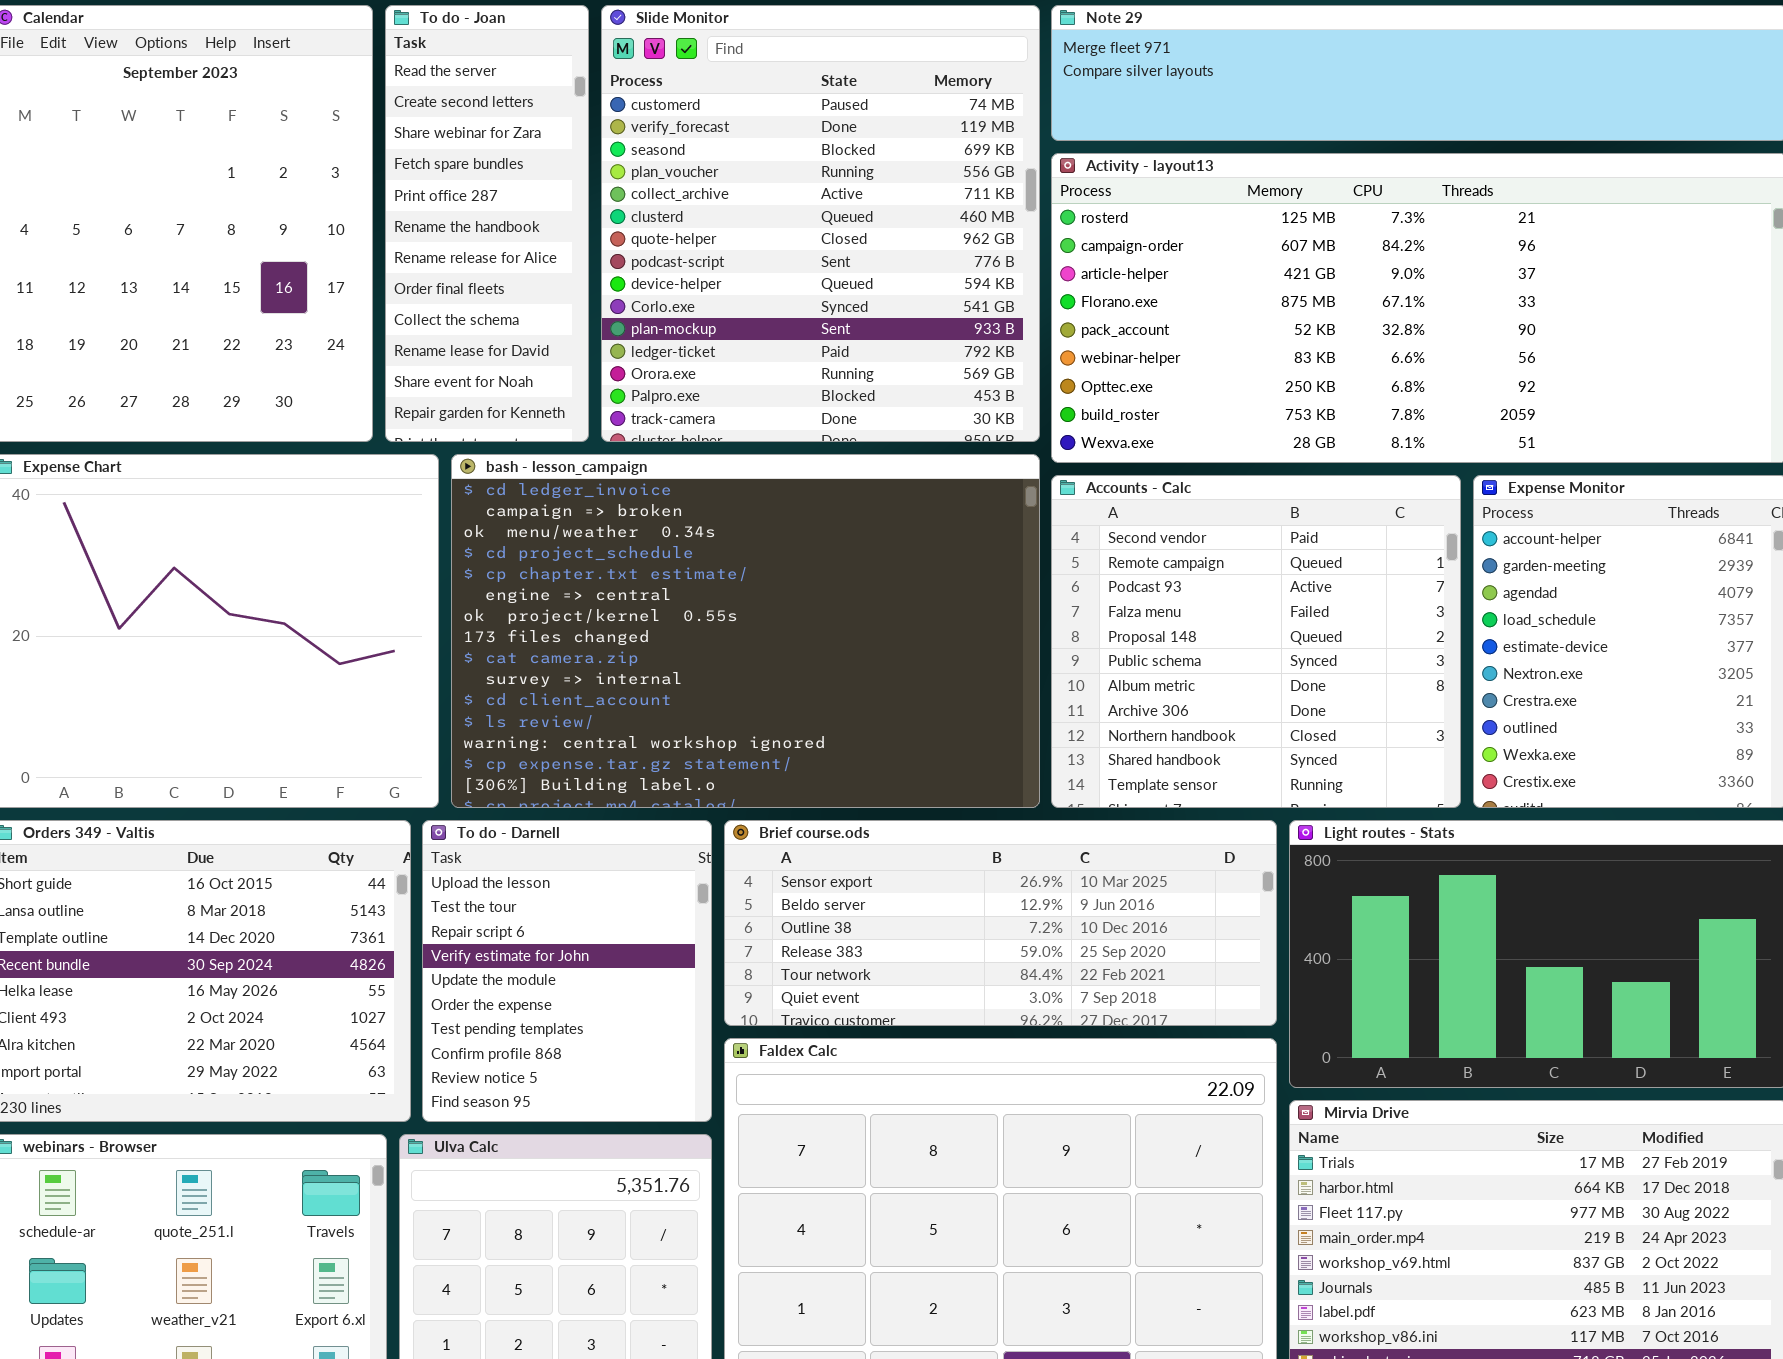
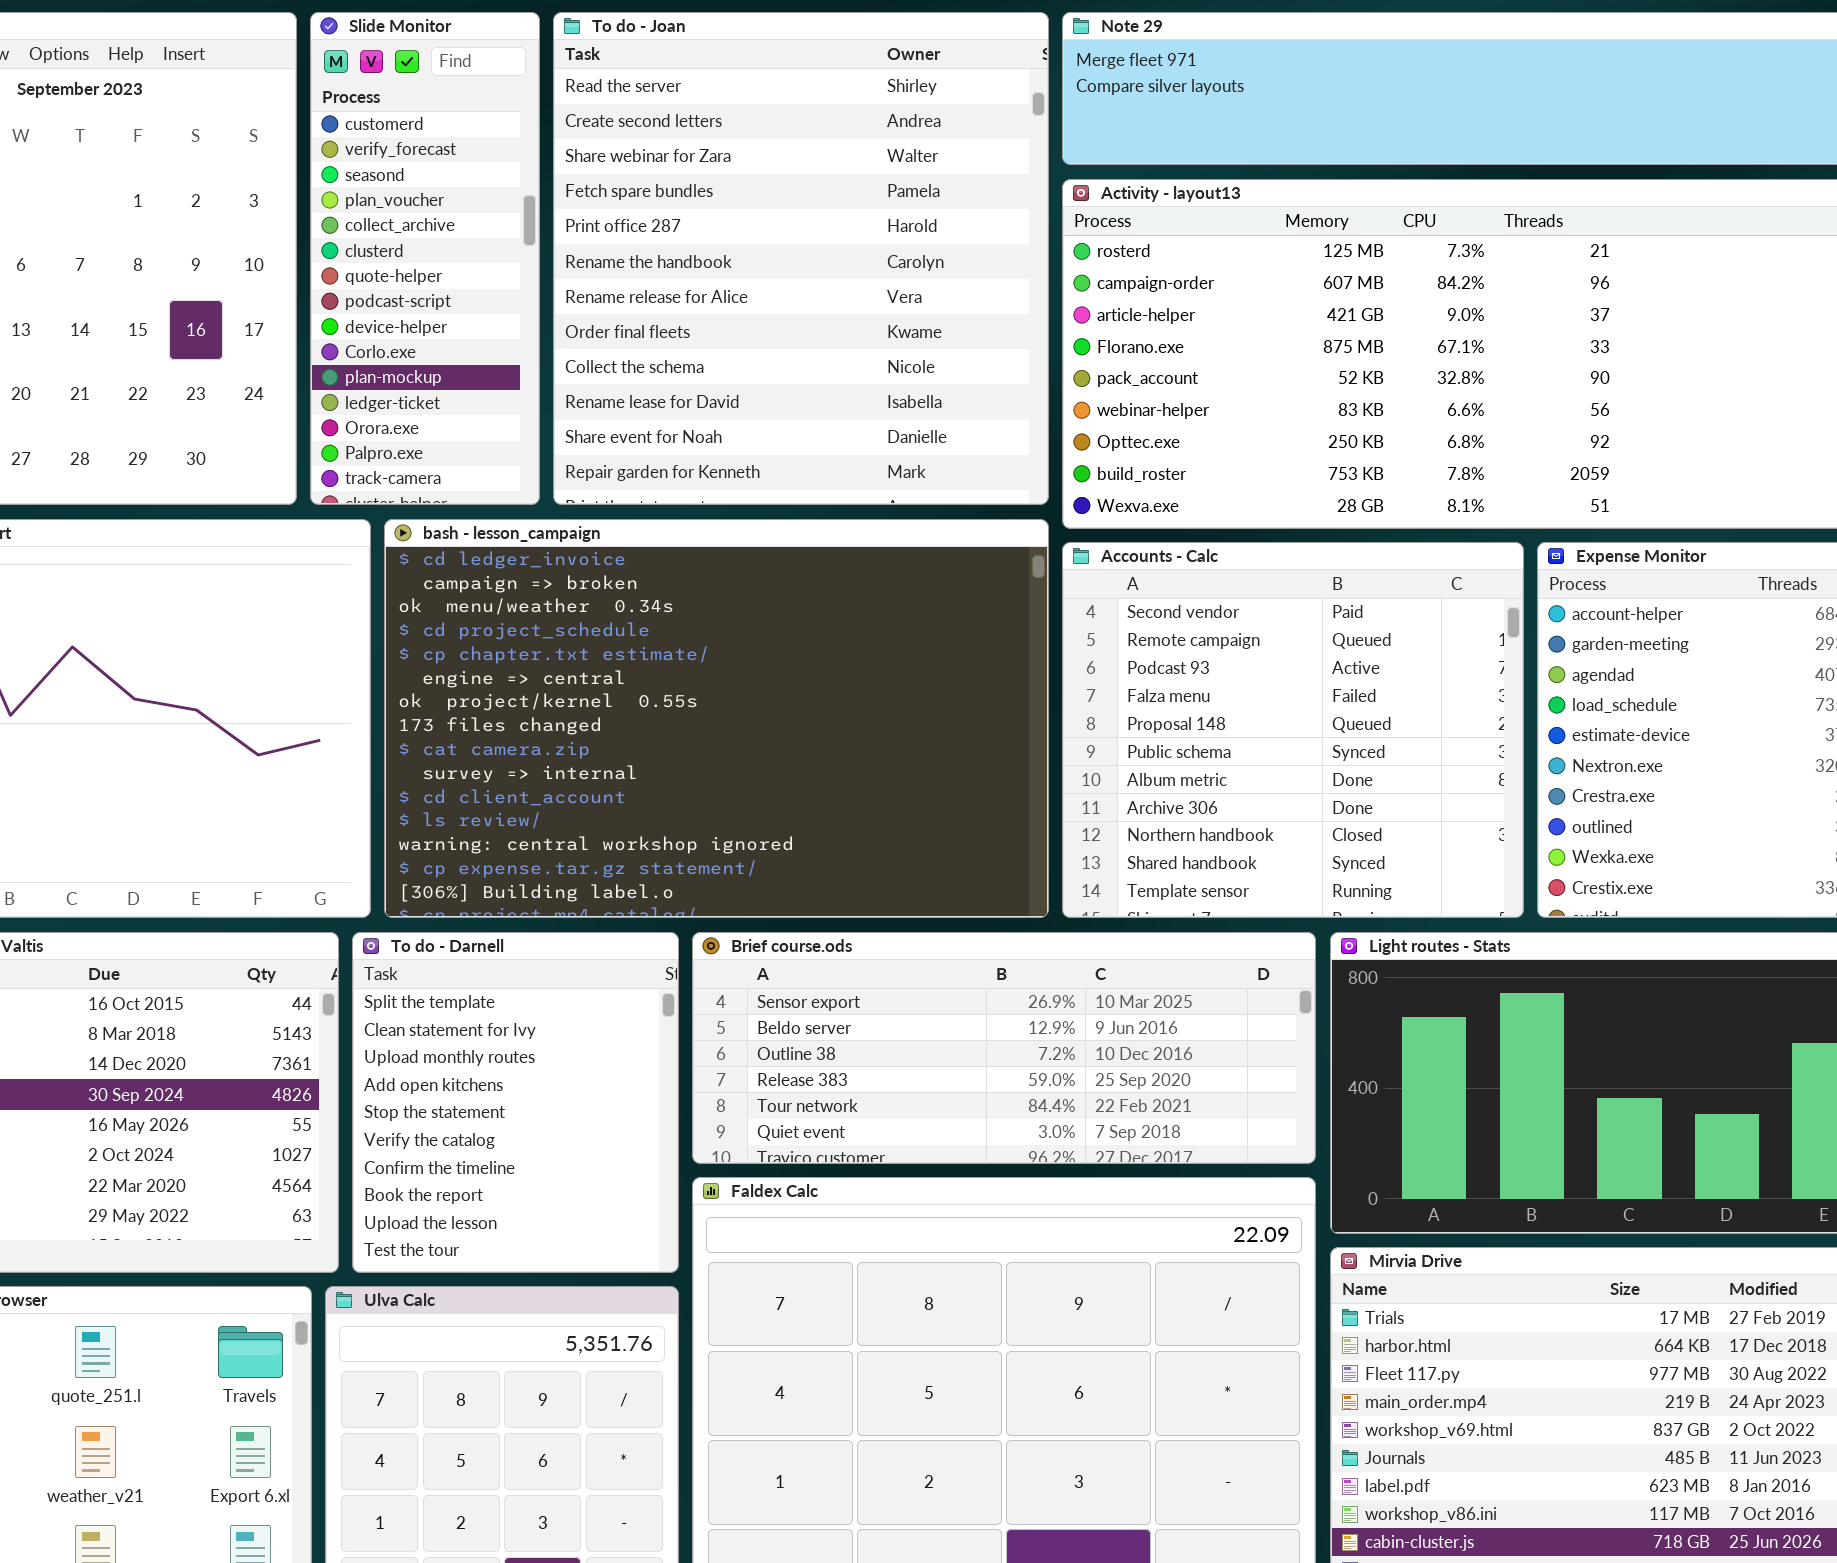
To do - Joan: [385,5,589,442] -> [553,12,1049,505], moved, resized
Slide Monitor: [601,5,1040,442] -> [310,12,540,505], moved, resized
To do - Darnell: [422,820,712,1122] -> [352,932,679,1273], scrolled up 8 rows

